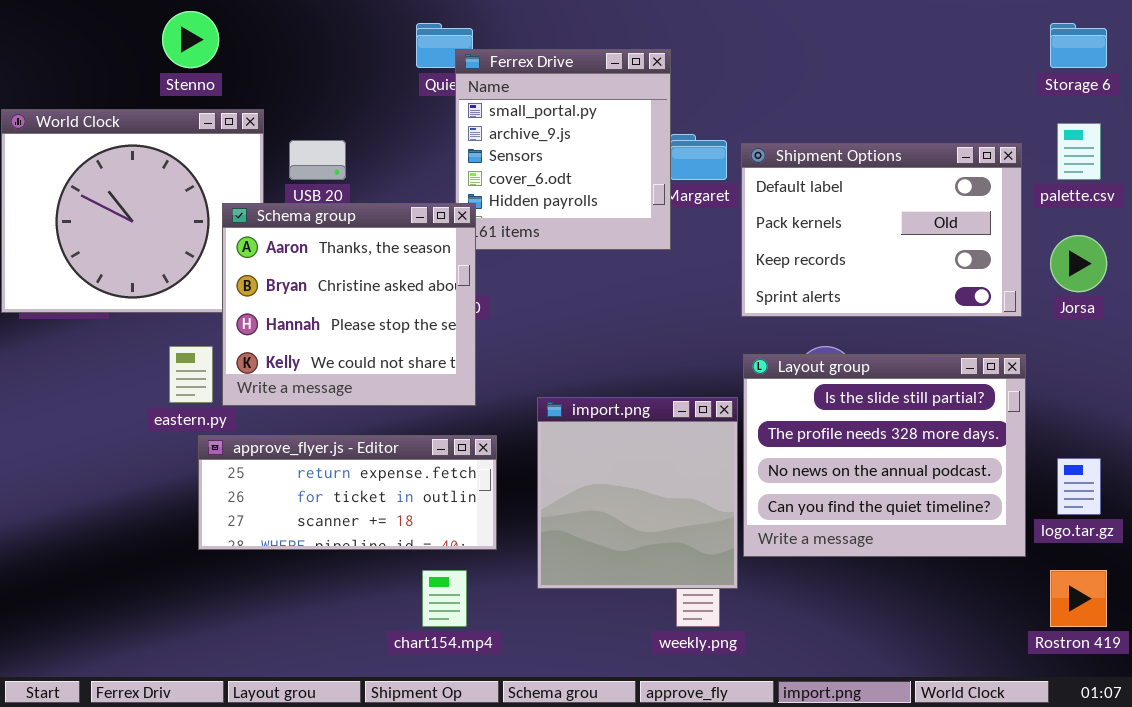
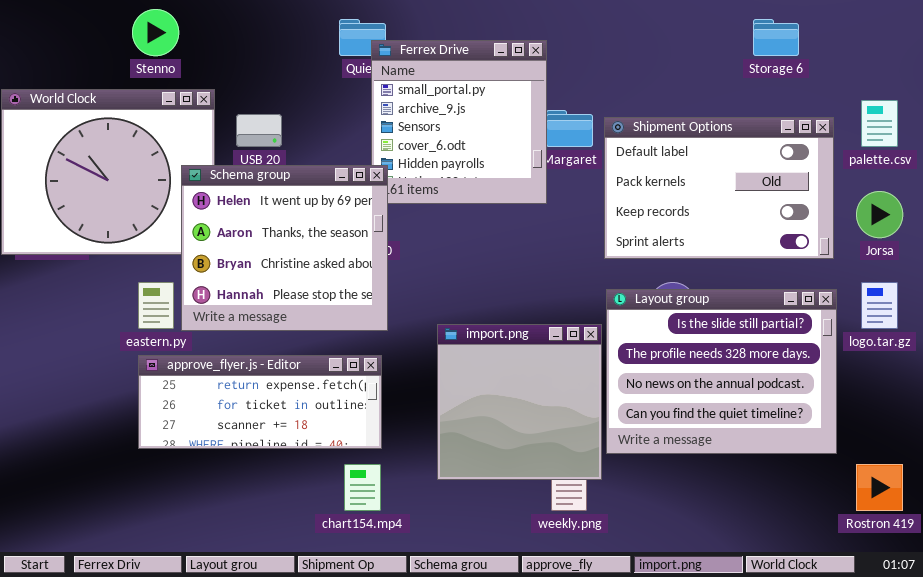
Storage 6: [1050,23,1107,68] -> [753,19,799,56], moved
Schema group: [222,203,476,406] -> [181,165,388,331], scrolled up 1 row
approve_flyer.js - Editor: [198,435,497,550] -> [138,355,382,449], moved
logo.tar.gz: [1057,458,1101,515] -> [861,282,898,329], moved

